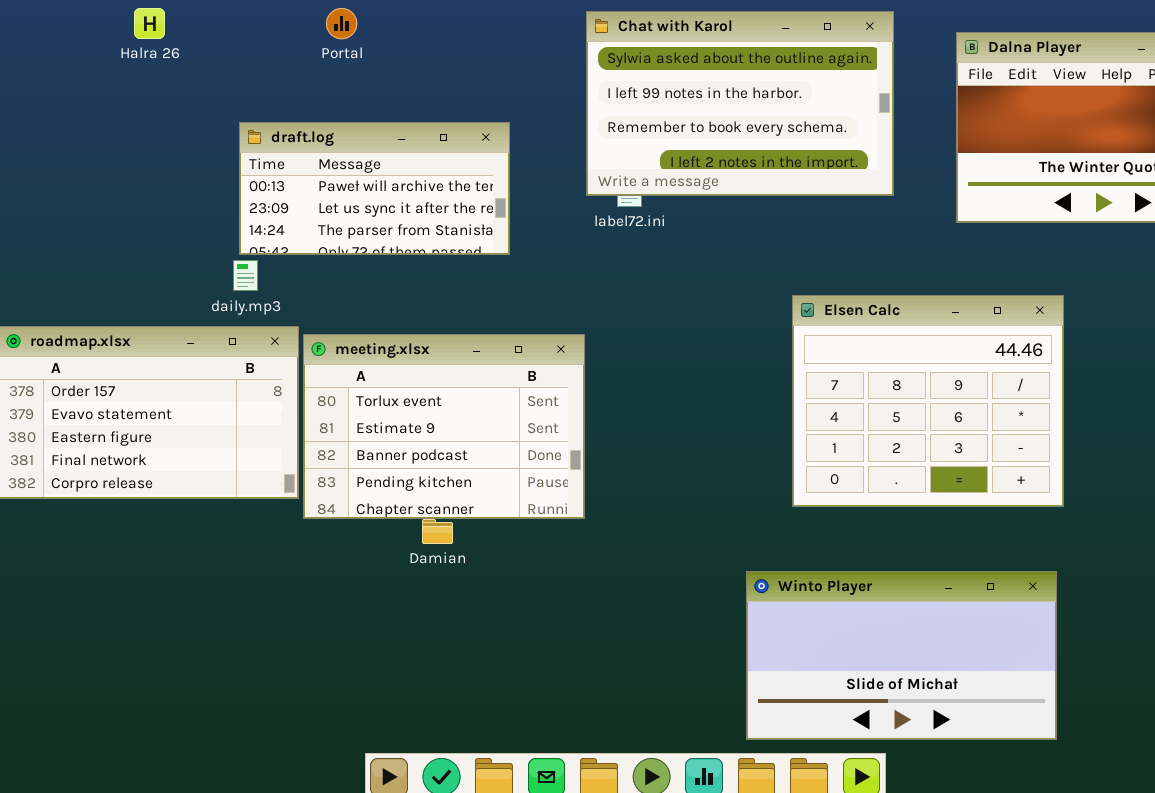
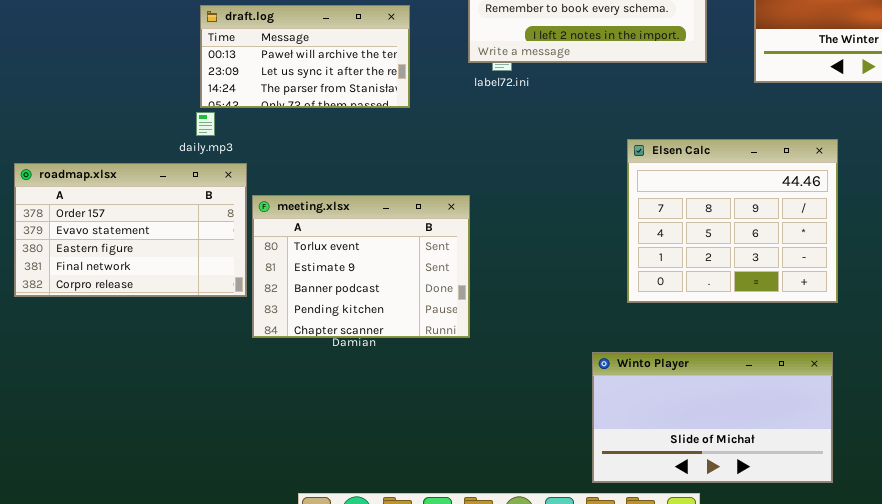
meeting.xlsx: [303,334,585,519] -> [252,195,470,338], moved

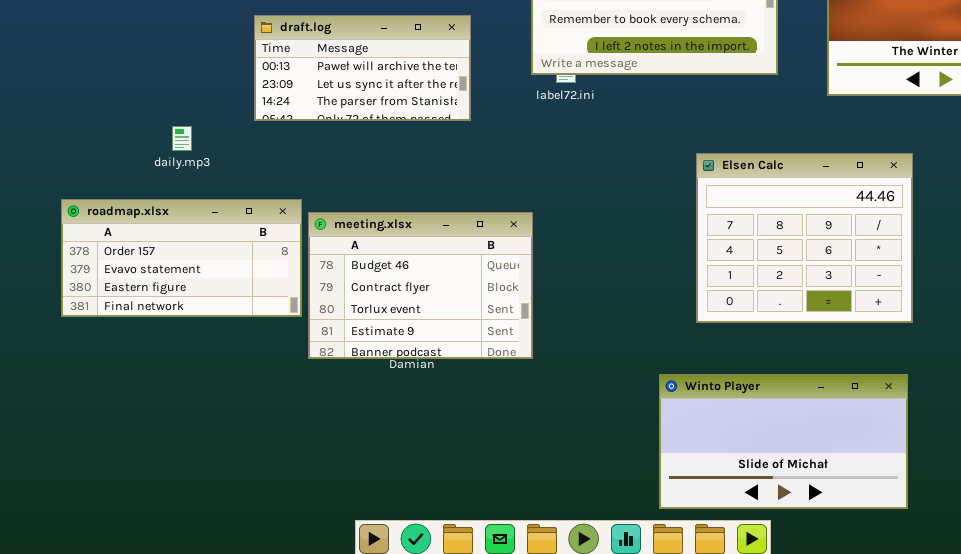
daily.mp3: [196,112,215,136] -> [172,126,192,151], moved
roadmap.xlsx: [14,163,247,297] -> [61,199,302,317], resized
meeting.xlsx: [252,195,470,338] -> [308,212,533,359], scrolled up 2 rows

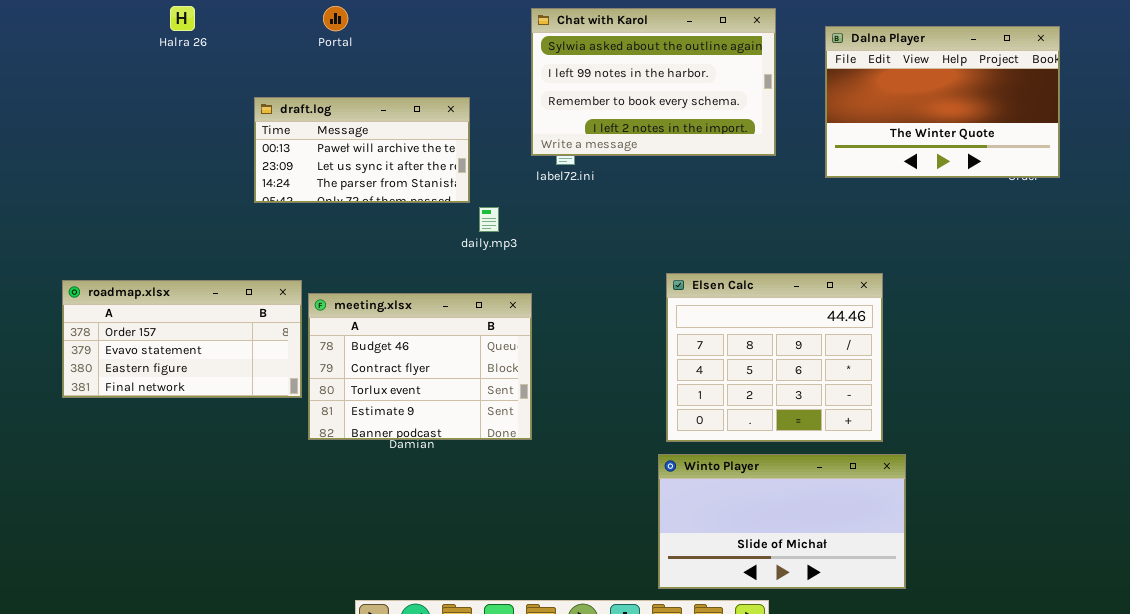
daily.mp3: [172,126,192,151] -> [479,207,499,232], moved
Elsen Calc: [696,153,913,323] -> [666,273,883,442], moved

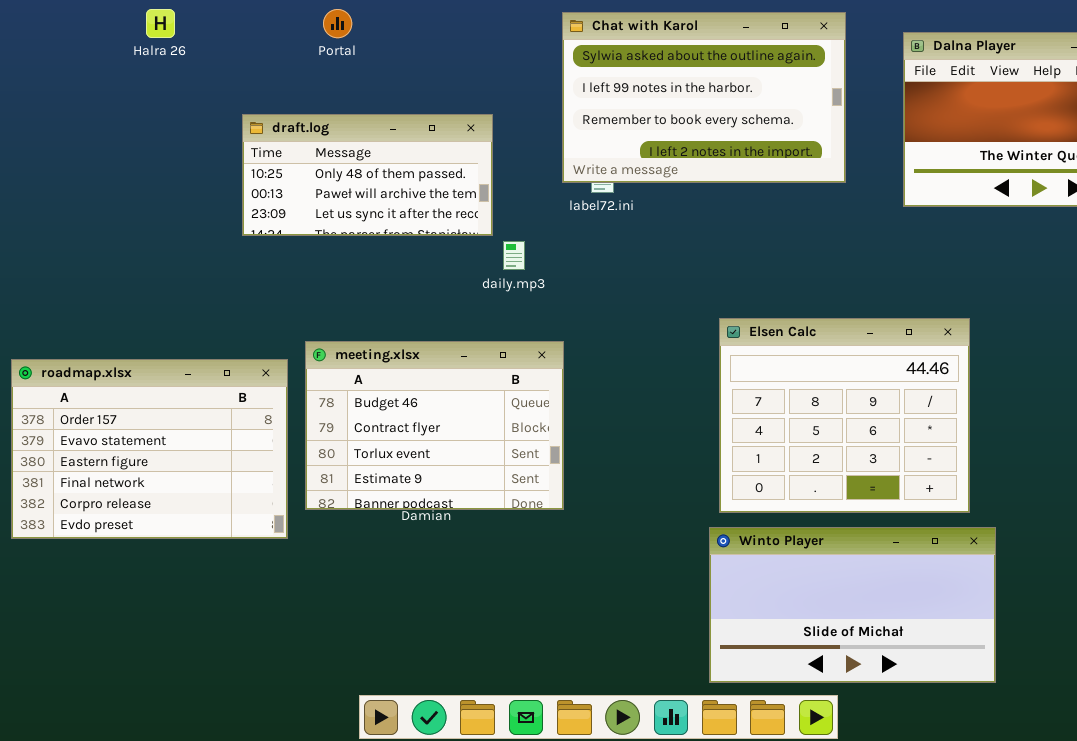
draft.log: [254,97,470,203] -> [242,114,493,236], scrolled up 1 row
roadmap.xlsx: [62,280,302,398] -> [11,359,288,539], moved, resized

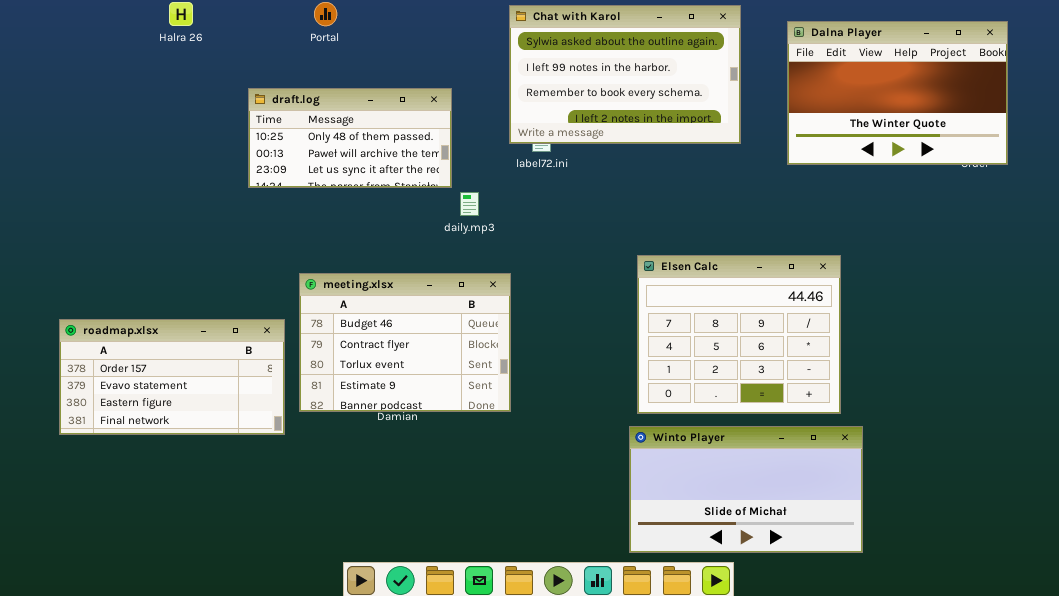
roadmap.xlsx: [11,359,288,539] -> [59,319,285,435], resized

